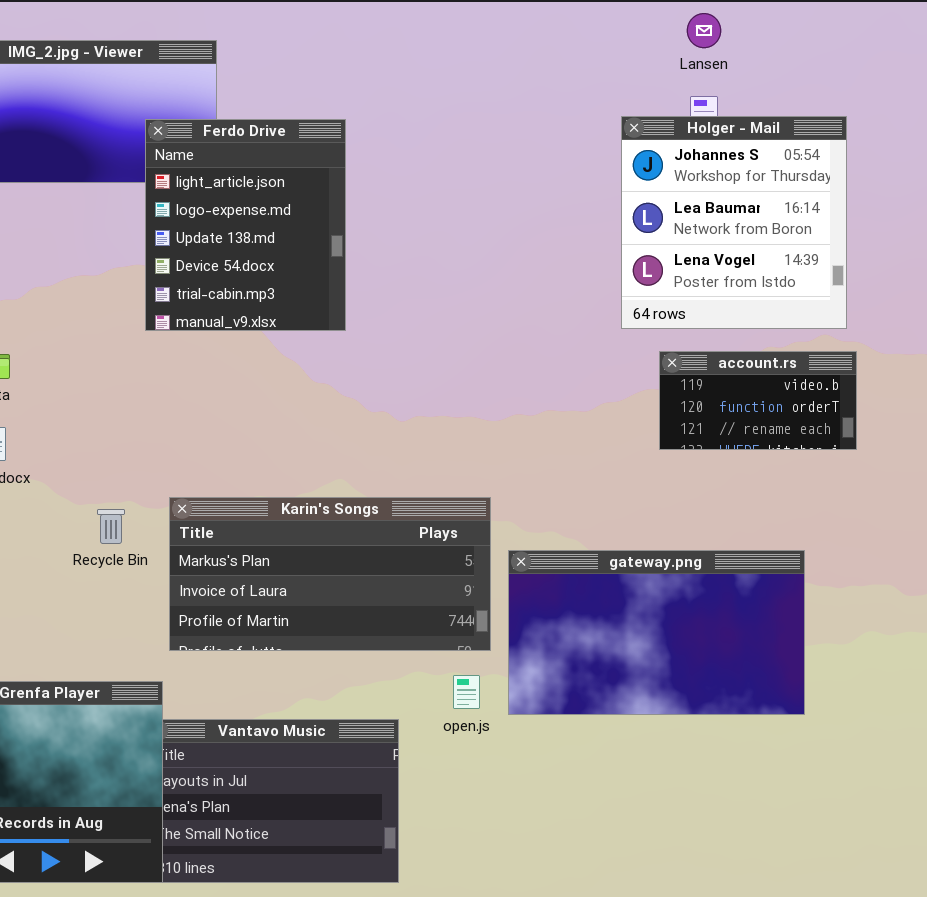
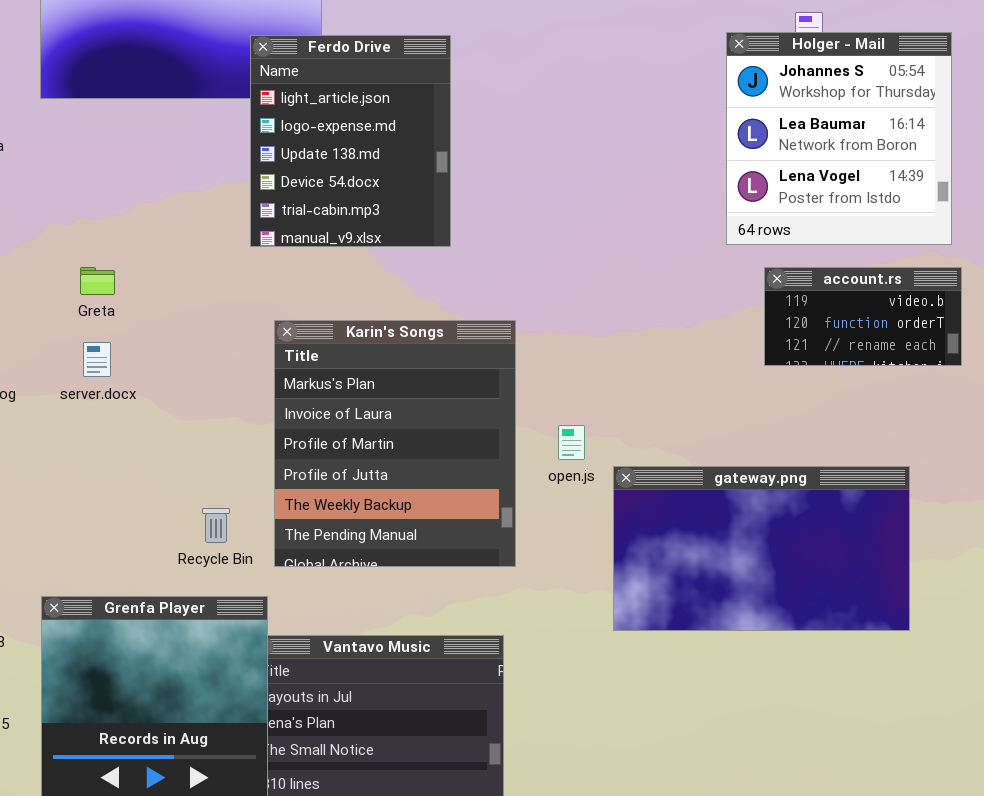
Karin's Songs: [169,497,491,651] -> [274,320,516,567], resized
Recycle Bin: [97,509,125,544] -> [202,508,230,543], moved
open.js: [453,675,480,709] -> [558,425,585,460], moved

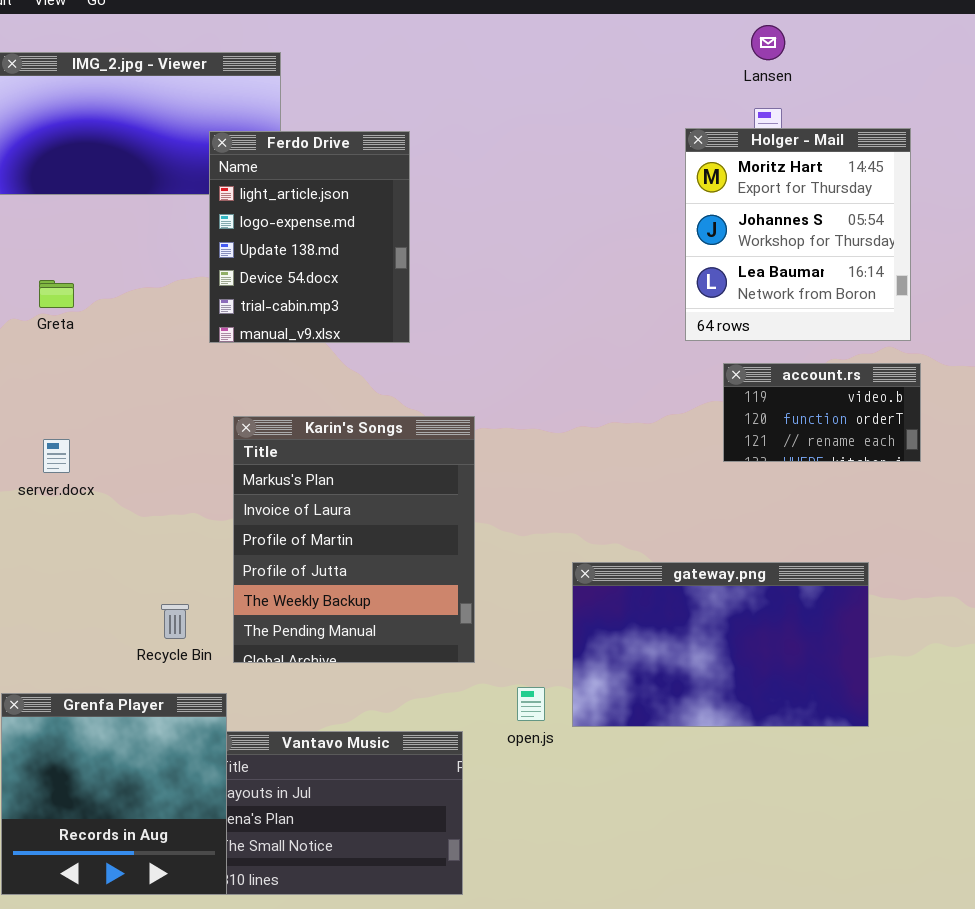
Holger - Mail: [726,32,952,245] -> [685,128,911,341], scrolled up 1 row
Greta: [80,267,115,295] -> [39,280,74,308], moved
open.js: [558,425,585,460] -> [517,687,545,721], moved

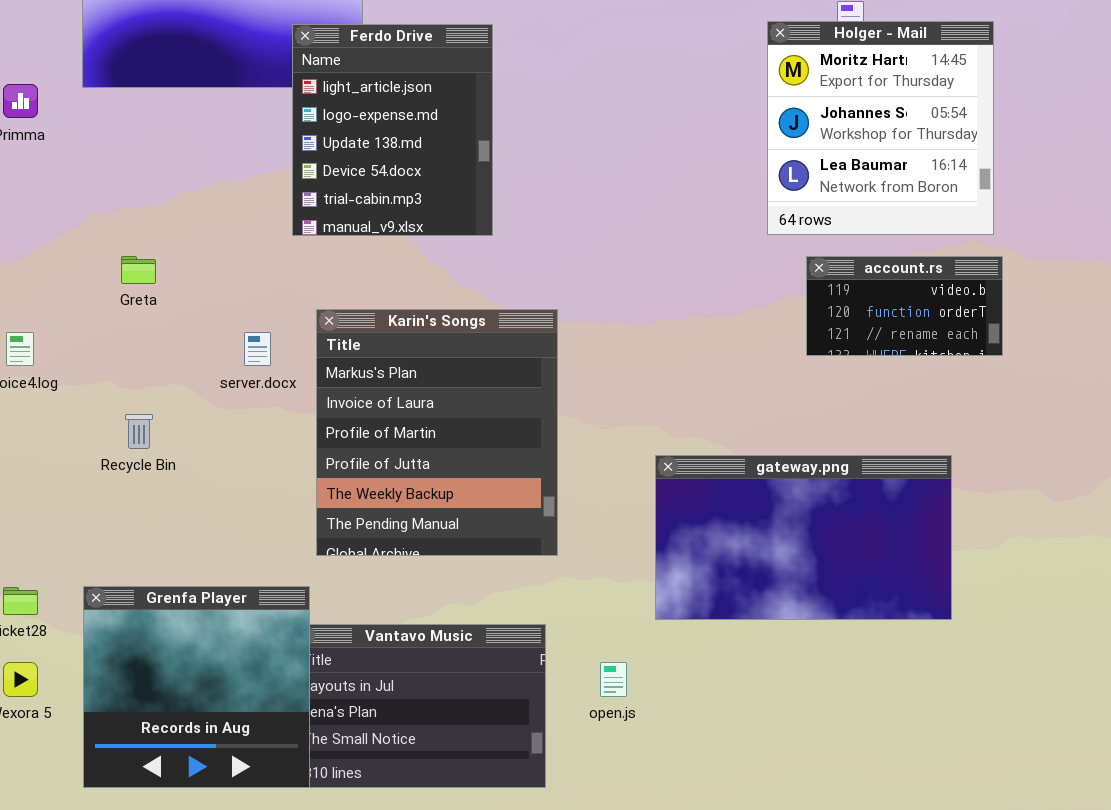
Greta: [39,280,74,308] -> [121,256,156,284], moved
server.docx: [43,439,70,473] -> [244,332,271,366], moved
Recycle Bin: [161,604,189,639] -> [125,414,153,449], moved
open.js: [517,687,545,721] -> [600,662,627,697], moved

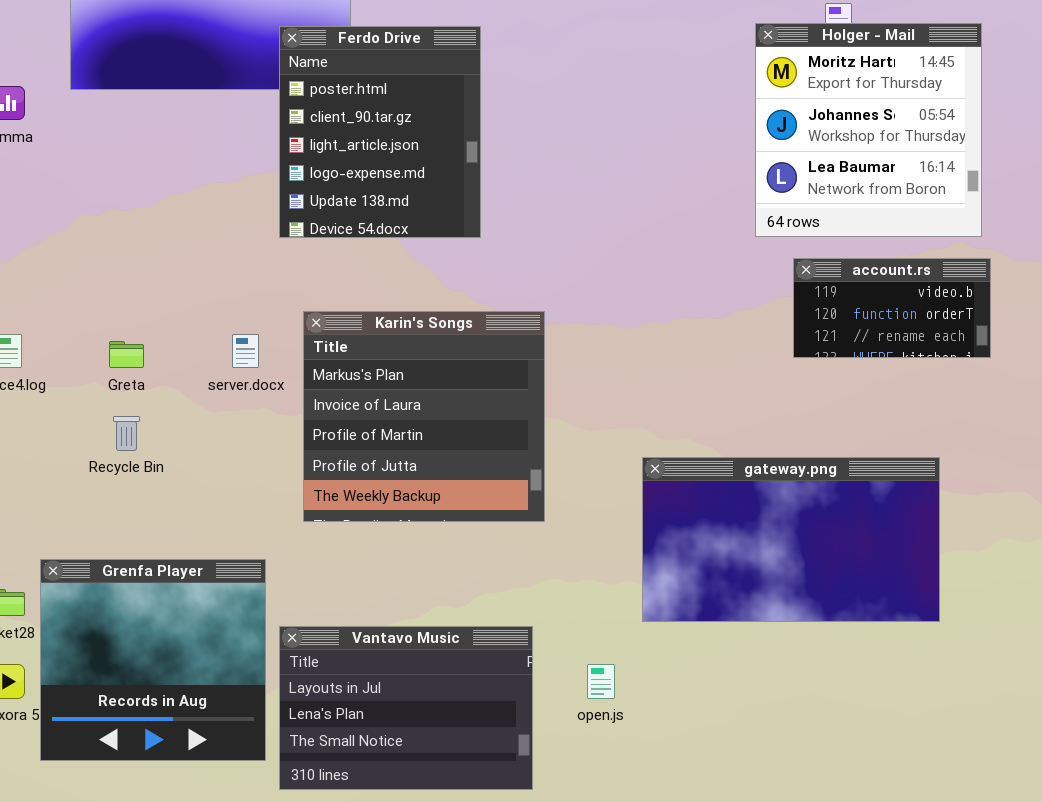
Ferdo Drive: [292,24,493,236] -> [279,26,481,238], scrolled up 2 rows
Greta: [121,256,156,284] -> [109,341,144,368], moved
Karin's Songs: [316,309,558,556] -> [303,311,545,522], resized
Grenfa Player: [83,586,310,788] -> [40,559,266,761], moved

